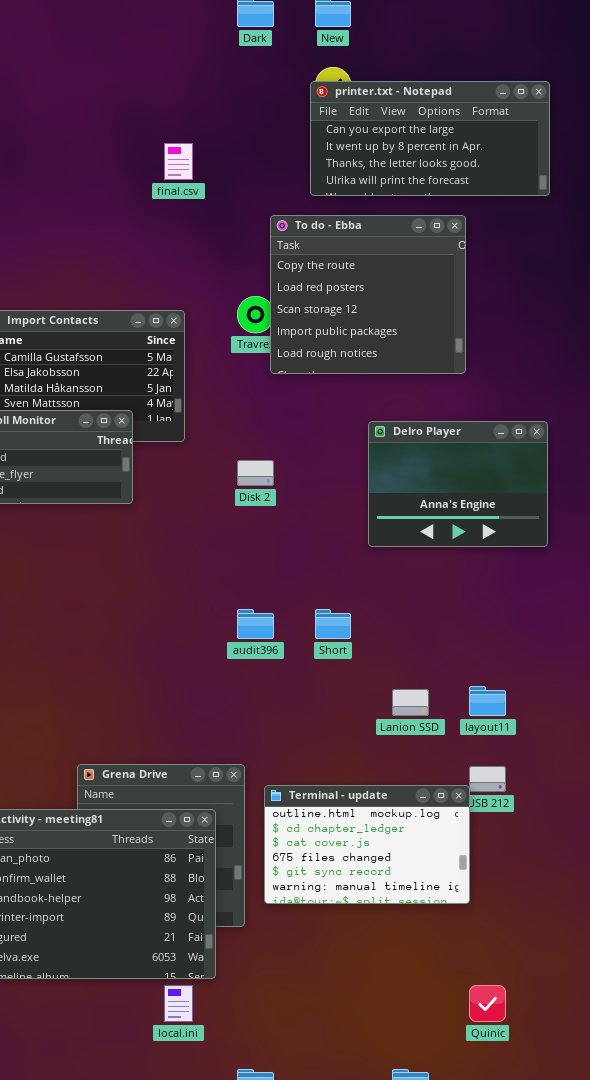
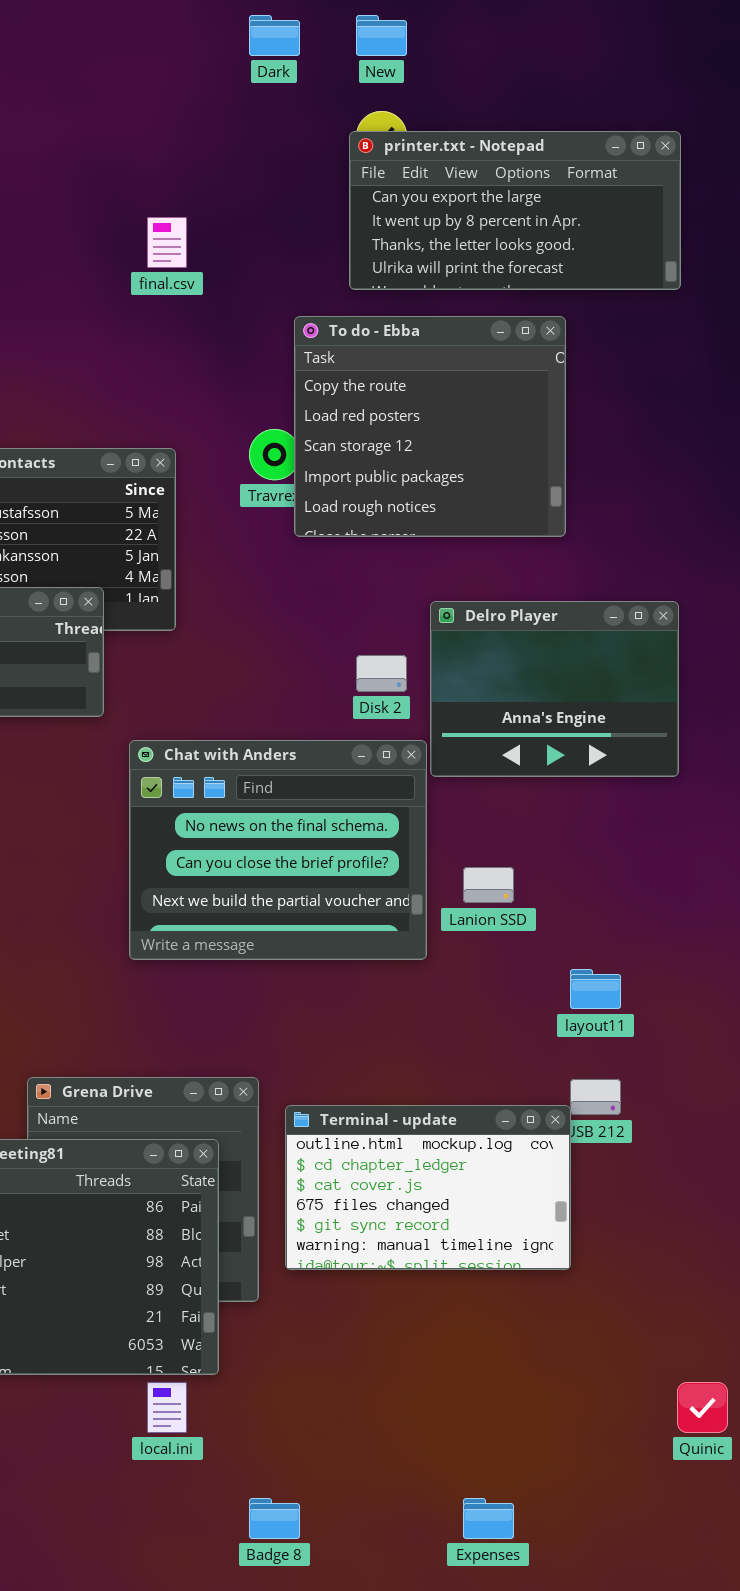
Disk 2: [237,460,274,486] -> [356,655,407,692], moved
Chat with Anders: none -> [129,740,427,960], opened
Lanion SSD: [392,689,429,716] -> [463,867,514,903], moved
Quinic: [469,985,506,1022] -> [677,1382,728,1433], moved

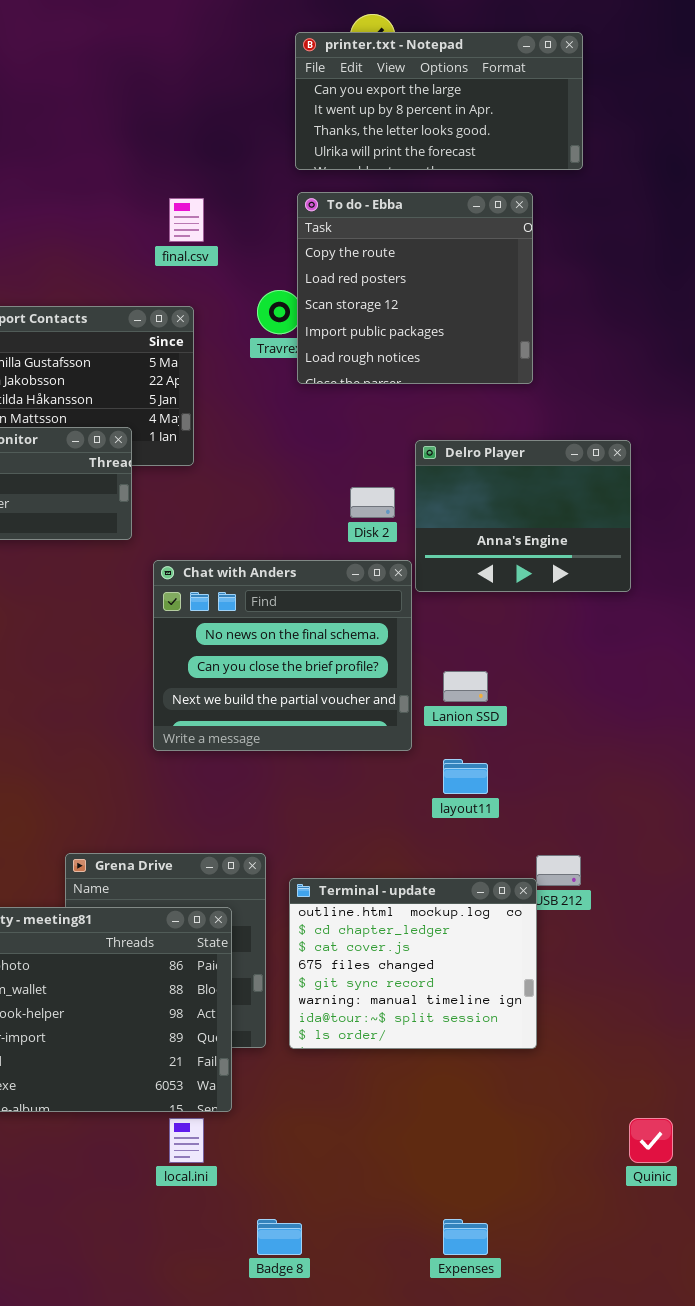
printer.txt - Notepad: [349,131,681,290] -> [295,32,583,170], moved
final.csv: [147,217,187,268] -> [169,198,204,242], moved
layout11: [570,969,621,1009] -> [443,759,488,794], moved
Terminal - update: [285,1105,571,1270] -> [289,878,537,1049], resized

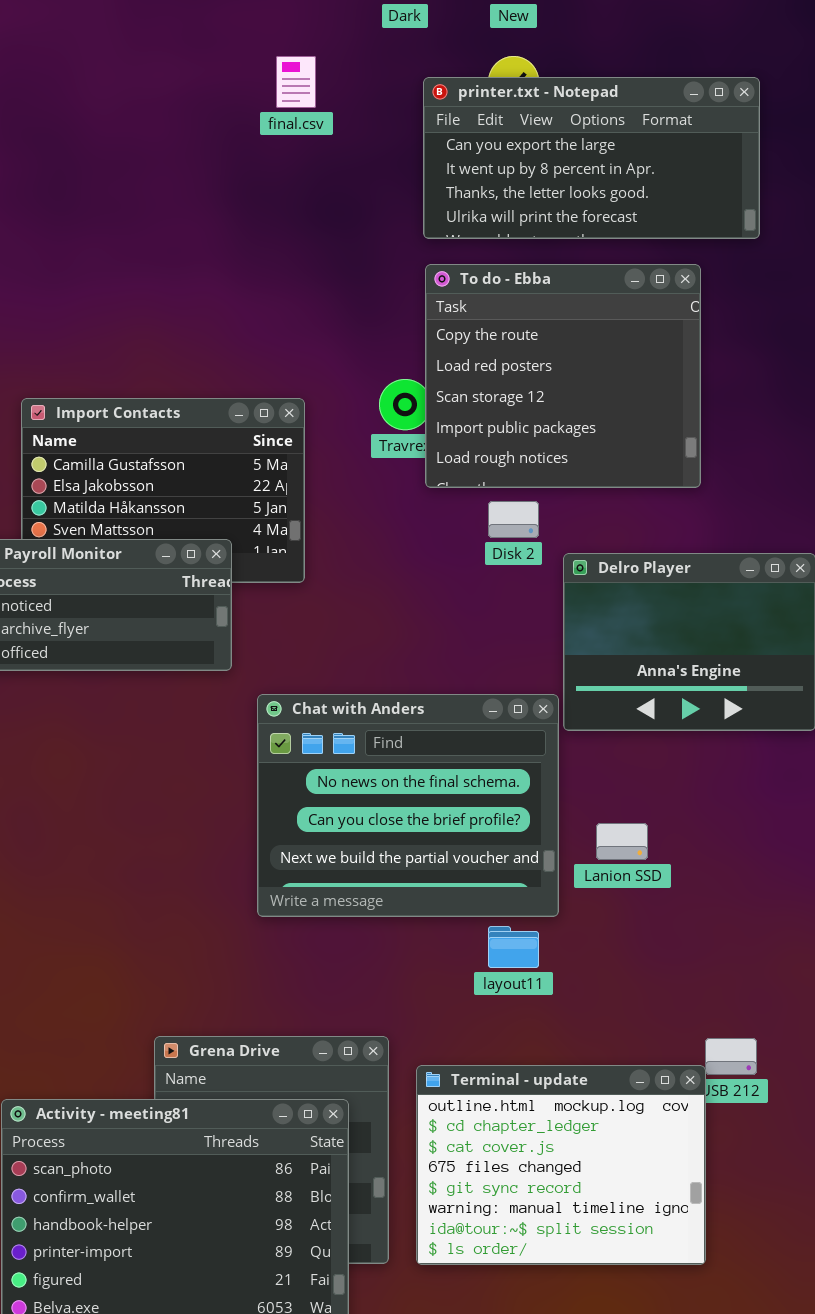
final.csv: [169,198,204,242] -> [276,56,316,108], moved
Disk 2: [350,487,395,518] -> [488,501,539,538], moved
layout11: [443,759,488,794] -> [488,926,539,968], moved

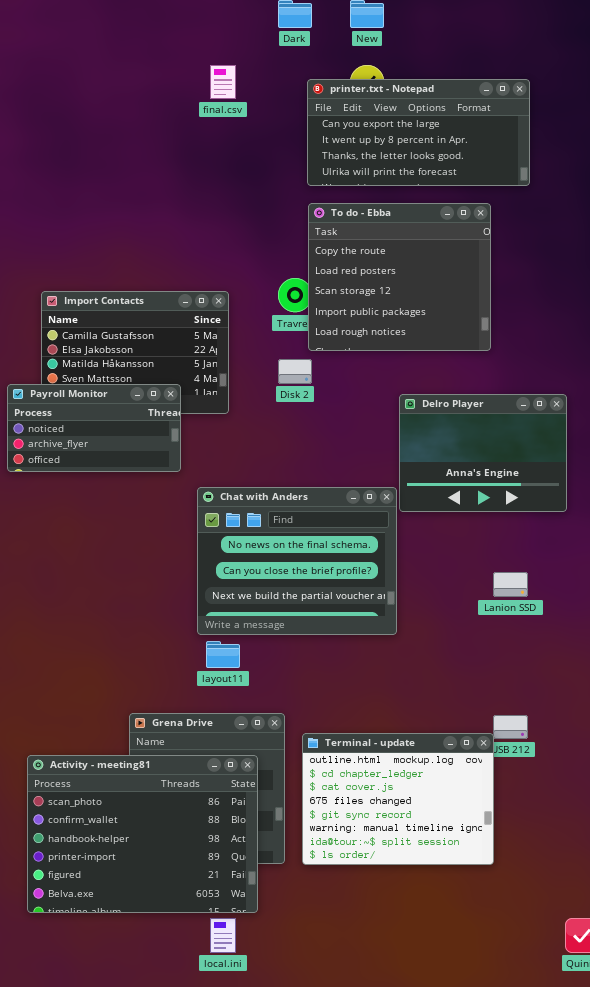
Disk 2: [488,501,539,538] -> [278,359,312,384], moved
Lanion SSD: [596,823,648,860] -> [493,572,528,597], moved
layout11: [488,926,539,968] -> [206,641,240,668], moved

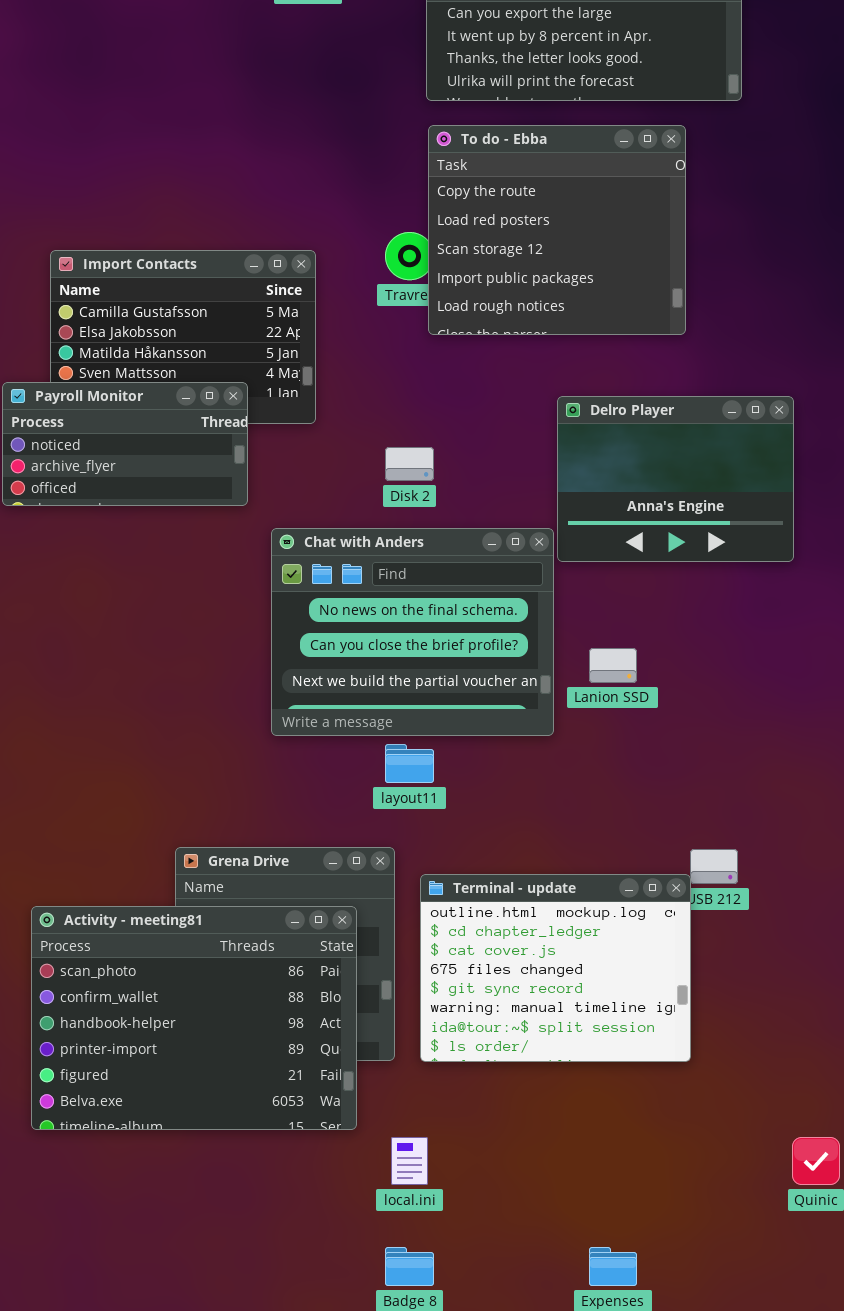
Disk 2: [278,359,312,384] -> [385,447,434,481], moved
Lanion SSD: [493,572,528,597] -> [589,648,637,683], moved
layout11: [206,641,240,668] -> [385,744,434,783], moved
local.ini: [210,918,236,953] -> [391,1137,428,1185], moved

